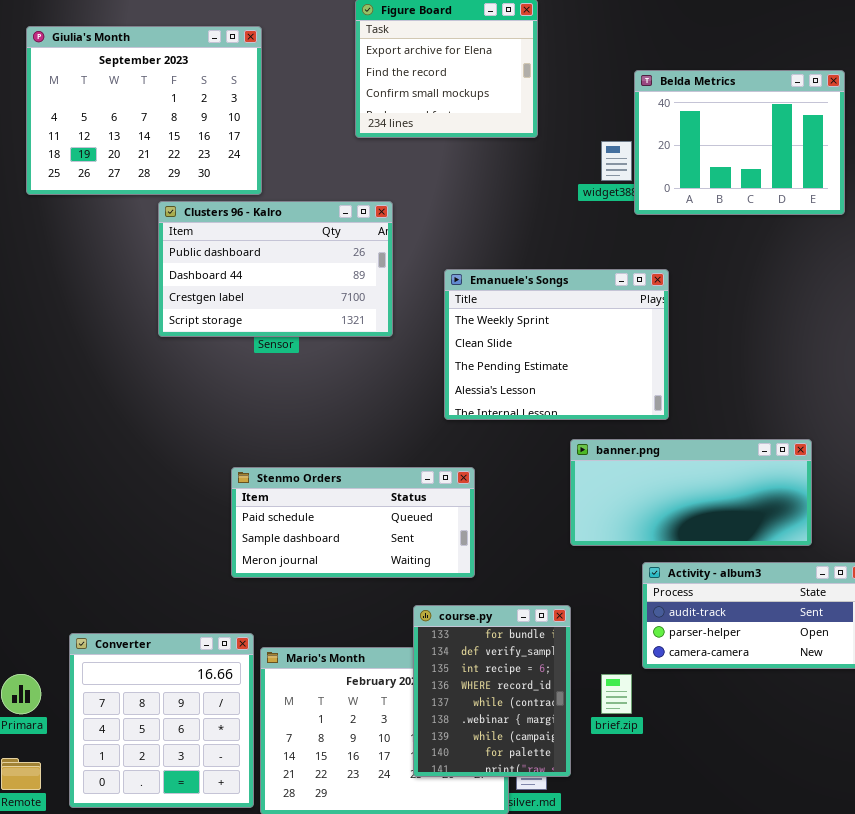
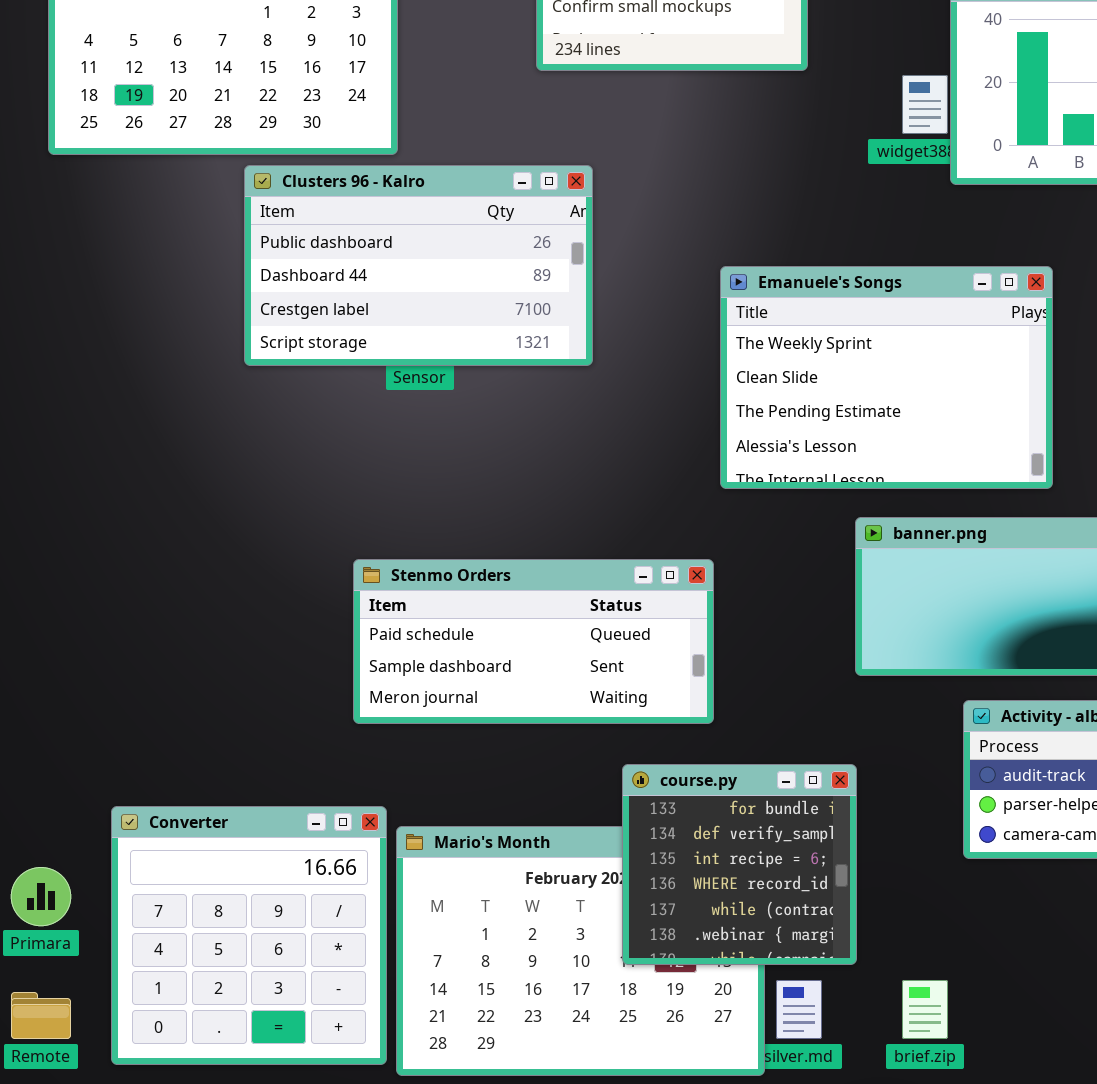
Emanuele's Songs: [444,269,669,420] -> [720,266,1053,489], moved
course.py: [413,605,571,777] -> [622,764,857,965], resized
brief.zip: [601,674,632,714] -> [902,980,948,1039], moved

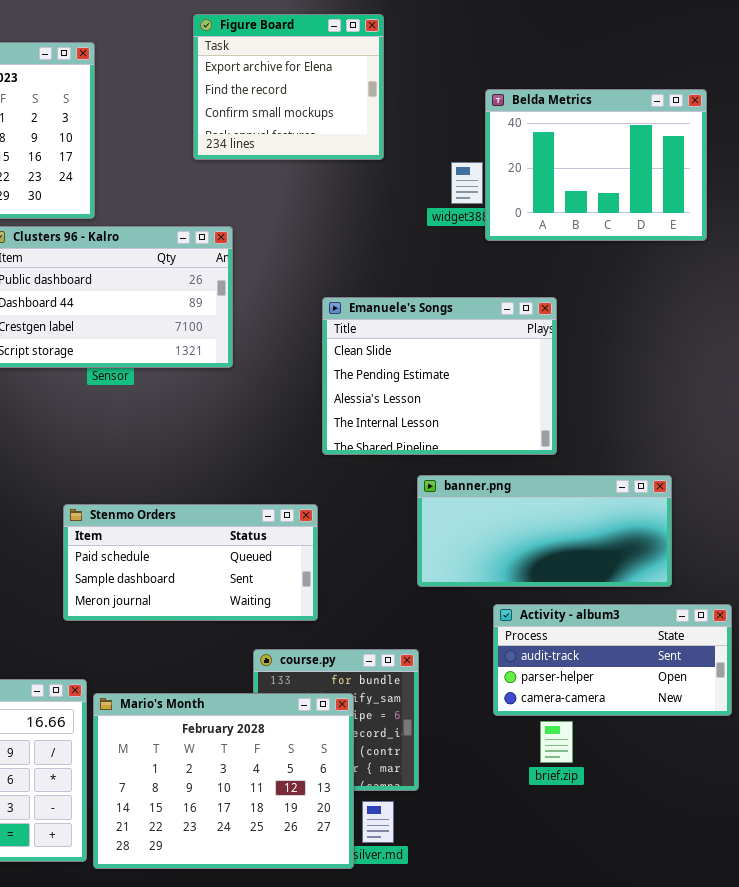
Emanuele's Songs: [720,266,1053,489] -> [322,297,557,455], scrolled down 1 row
Mario's Month: [396,826,765,1076] -> [93,693,354,869], raised
brief.zip: [902,980,948,1039] -> [540,721,573,763], moved

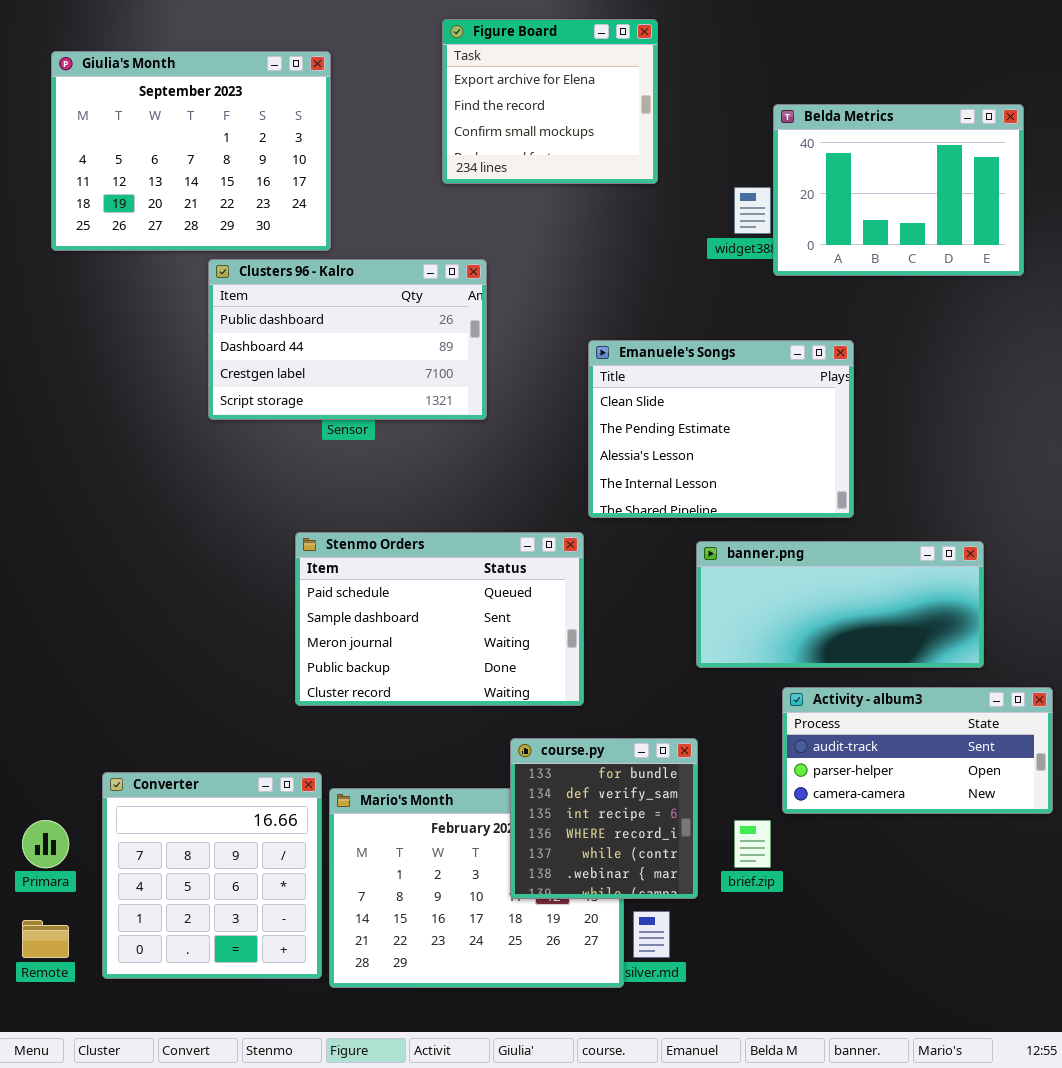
Stenmo Orders: [63,504,318,621] -> [295,532,584,706], resized
course.py: [253,649,419,791] -> [510,738,698,899], raised
brief.zip: [540,721,573,763] -> [734,820,771,868], moved

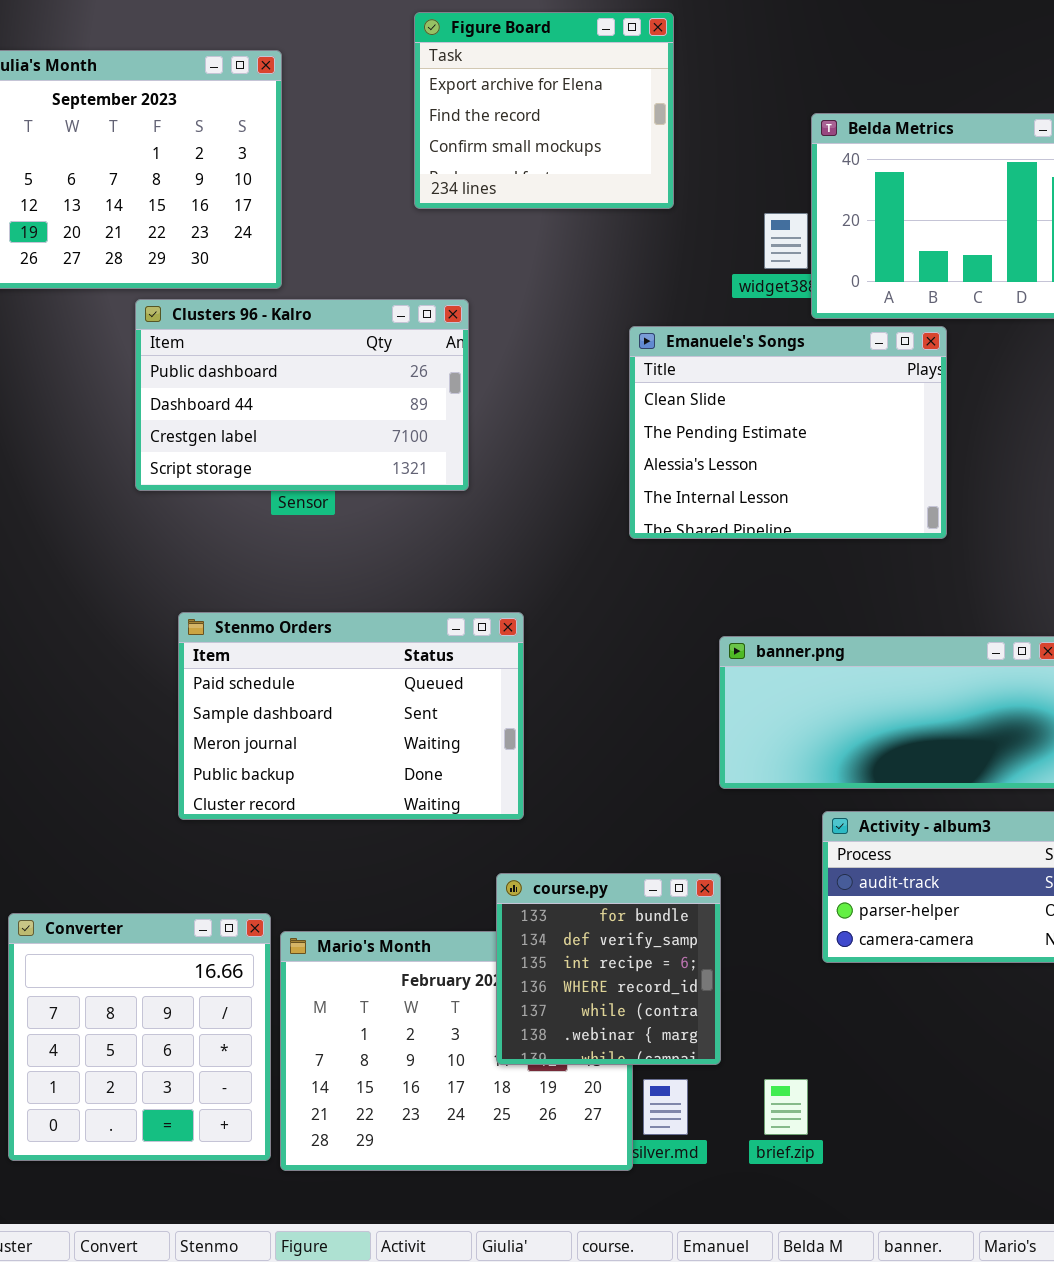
Emanuele's Songs: [588,340,854,518] -> [629,326,947,539], moved
Stenmo Orders: [295,532,584,706] -> [178,612,524,820], moved
brief.zip: [734,820,771,868] -> [764,1079,808,1135], moved

